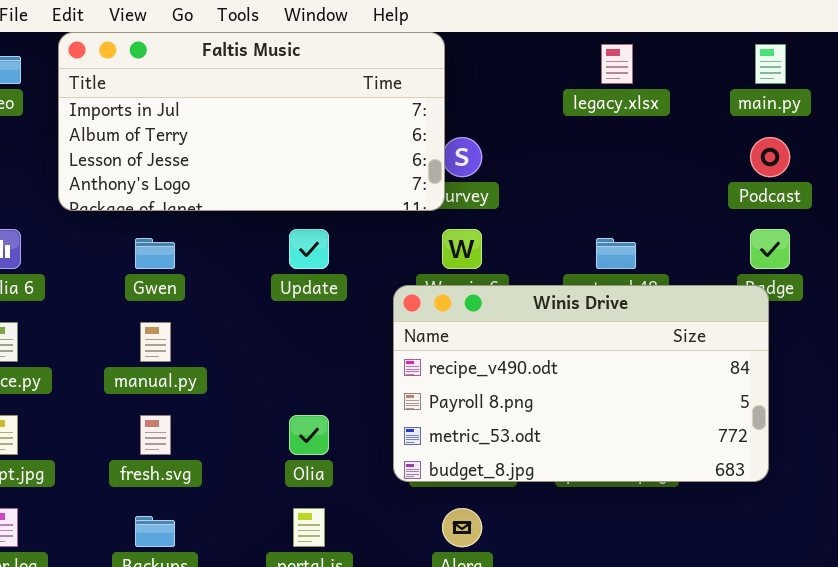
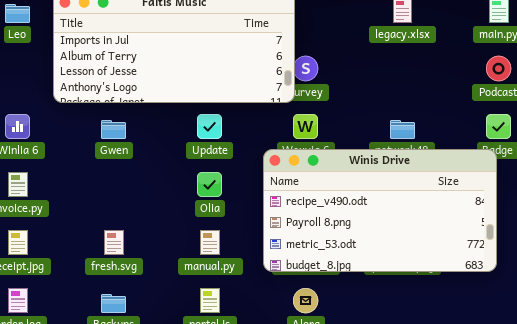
manual.py: [140,322,171,362] -> [200,230,220,255], moved
Olia: [289,415,329,455] -> [197,172,222,197], moved

